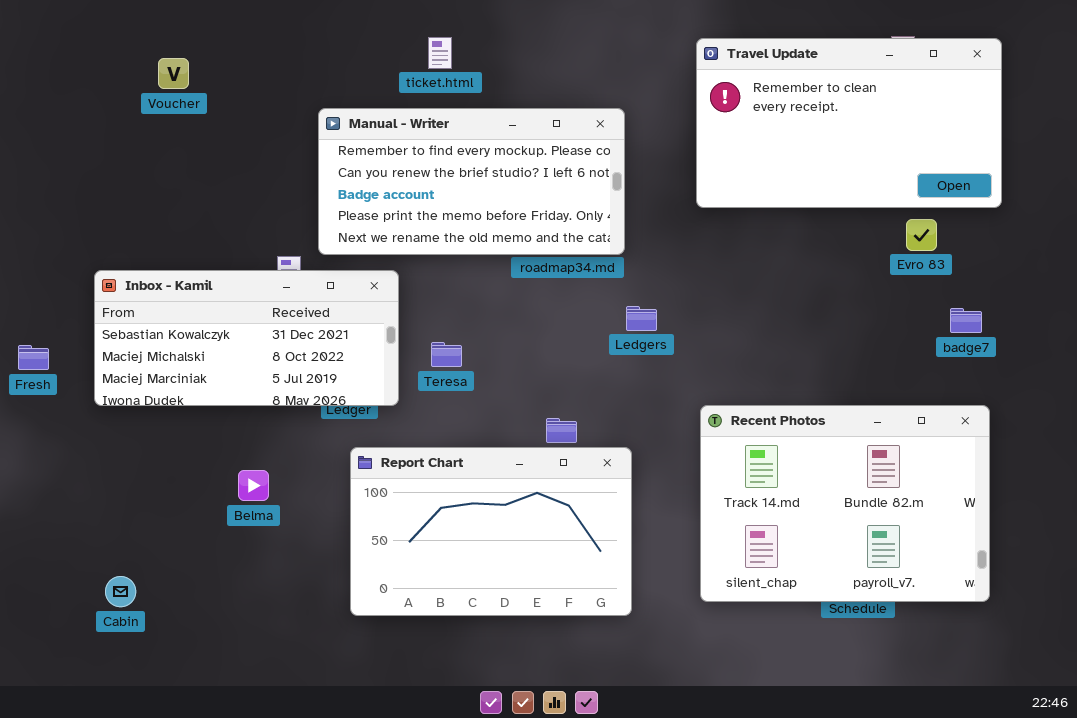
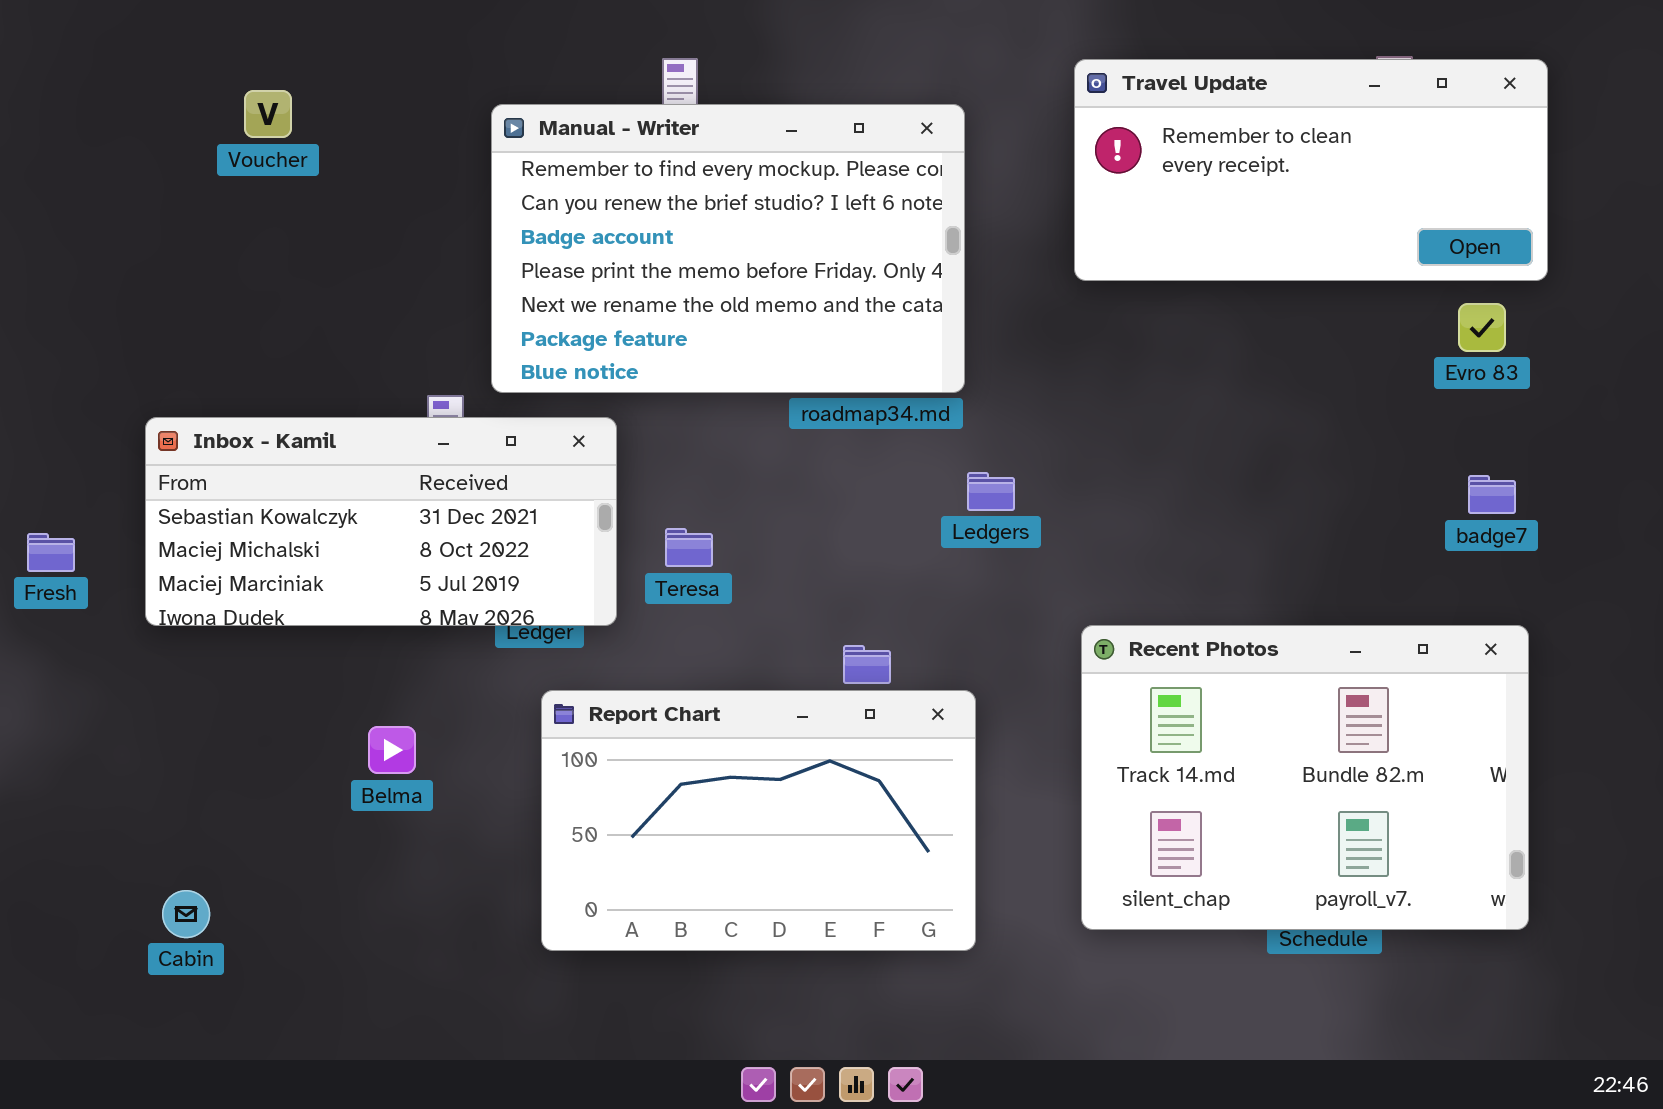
Travel Update: [696,38,1002,208] -> [1074,59,1548,281], resized
Manual - Writer: [318,108,625,255] -> [491,104,965,393], resized
Evro 83: [906,219,937,251] -> [1458,303,1506,352], moved

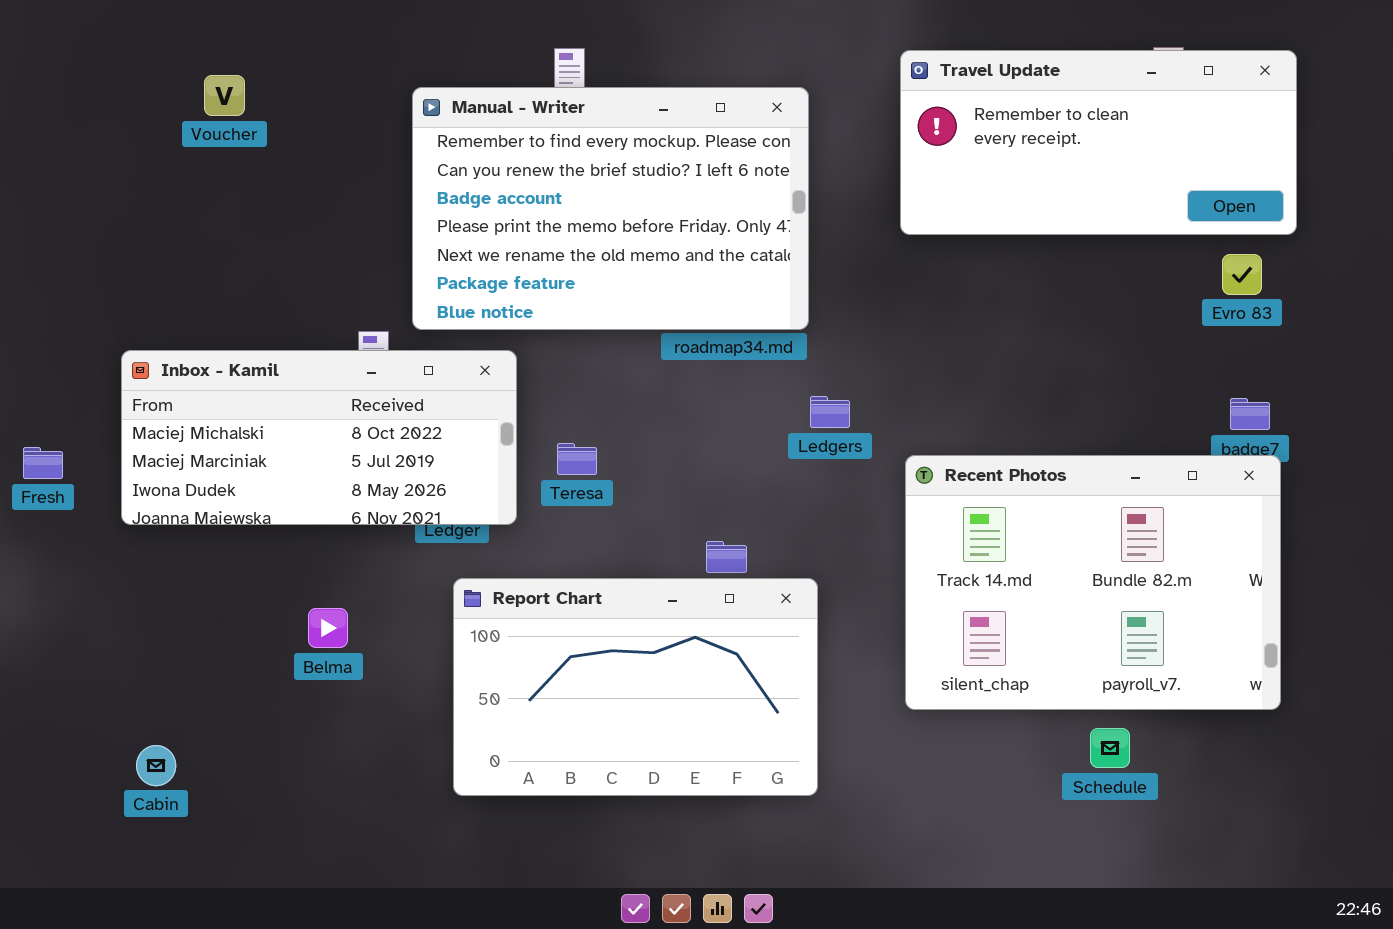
Inbox - Kamil: [145,417,617,626] -> [121,350,517,525], scrolled down 1 row
Recent Photos: [1081,625,1529,930] -> [905,455,1281,710], moved

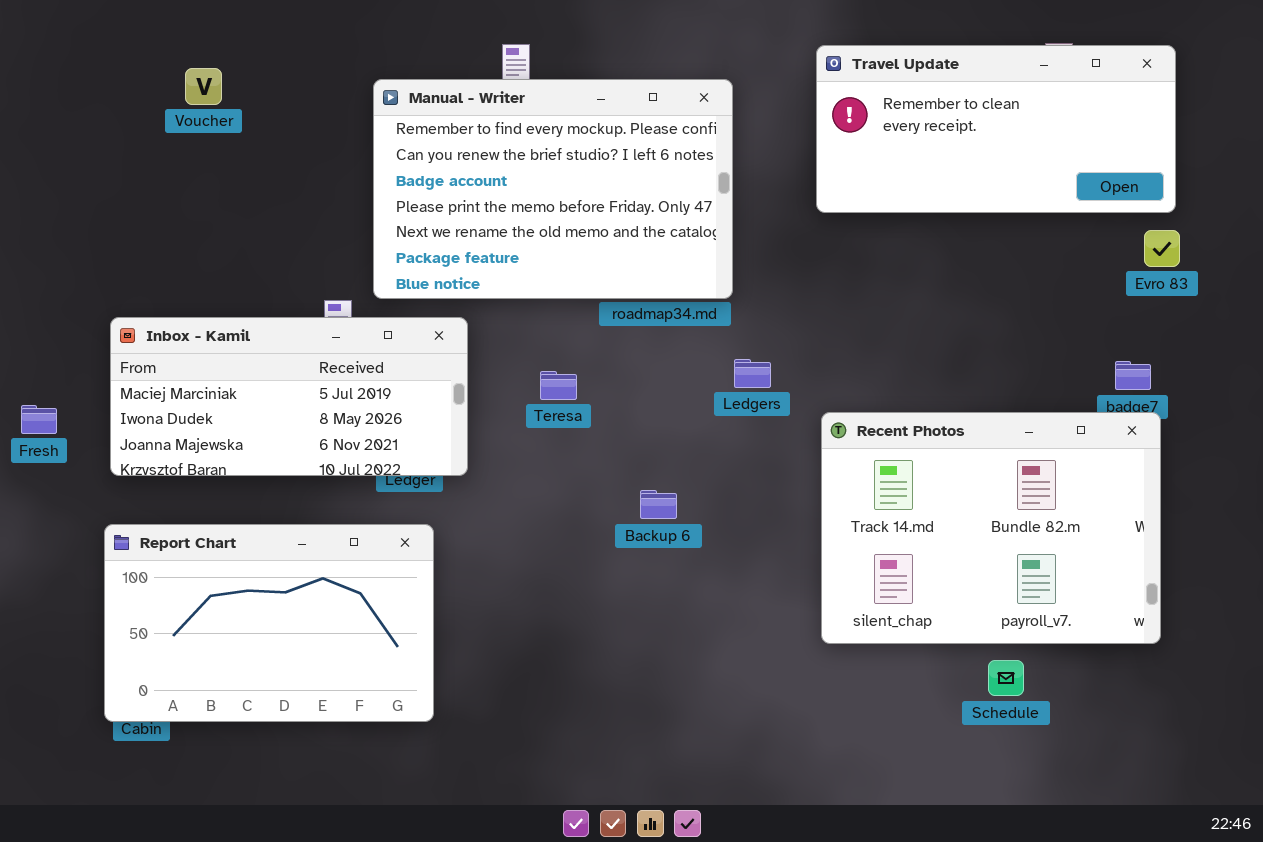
Evro 83: [1222,254,1262,295] -> [1144,230,1180,267], moved
Inbox - Kamil: [121,350,517,525] -> [110,317,468,476], scrolled down 1 row
Teresa: [557,443,597,475] -> [540,371,577,400], moved
Report Chart: [453,578,818,796] -> [104,524,434,722], moved

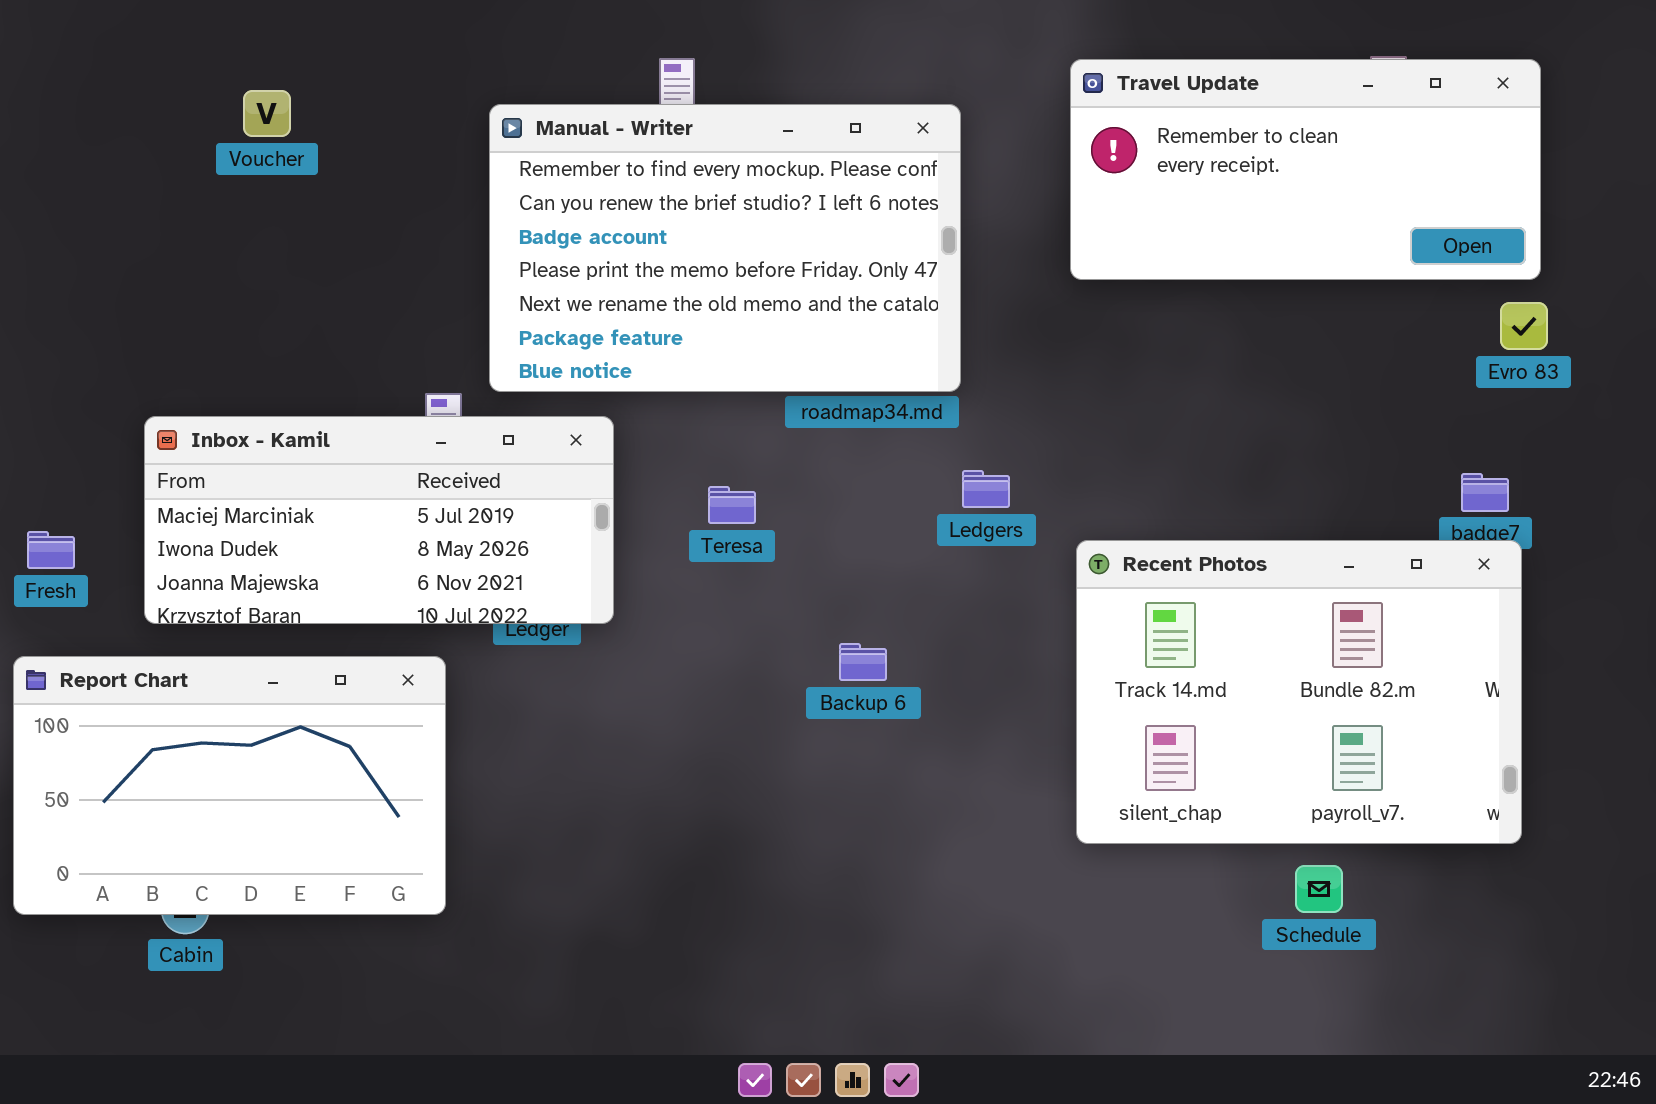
Report Chart: [104,524,434,722] -> [13,656,446,915], moved

